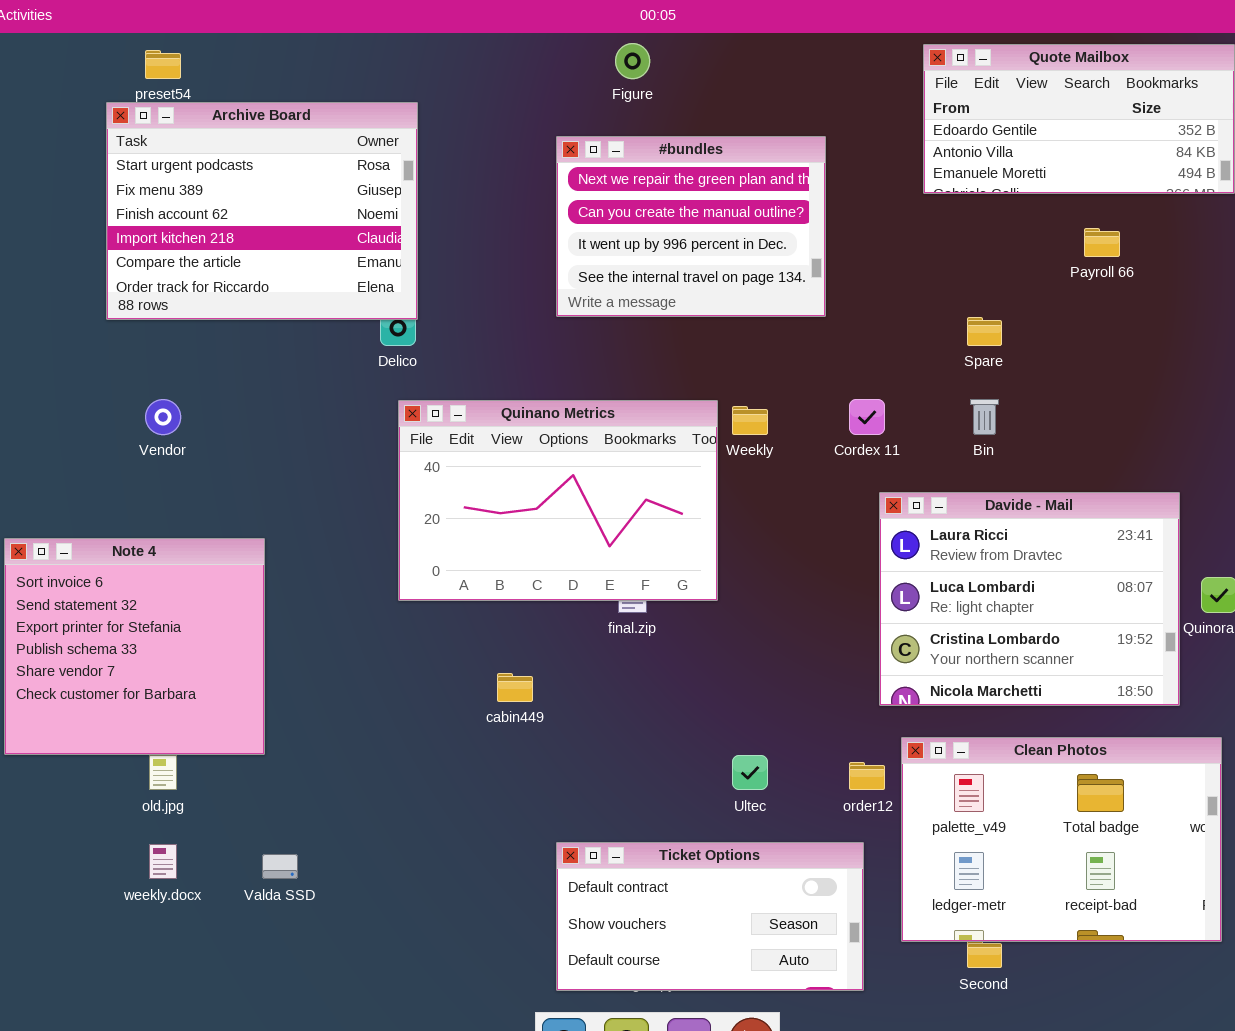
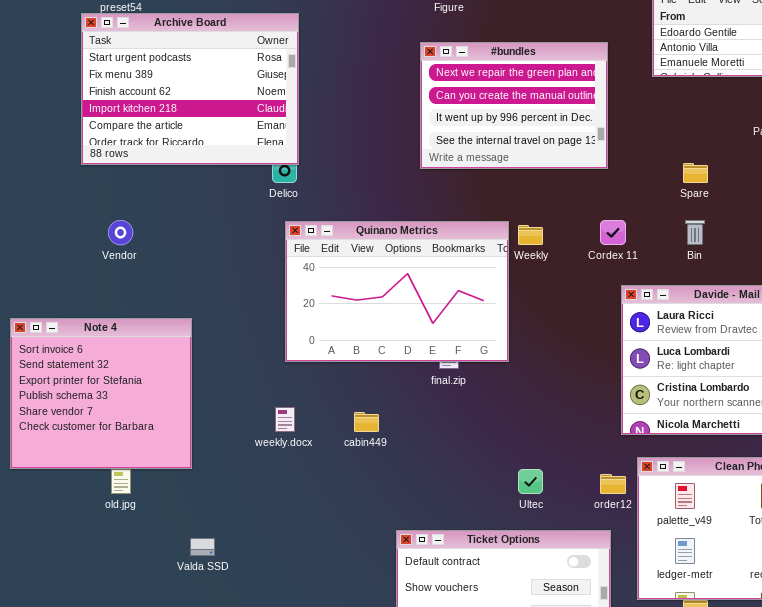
#bundles: [556,136,826,317] -> [420,42,608,169], moved
weekly.docx: [149,844,177,879] -> [275,407,295,432], moved

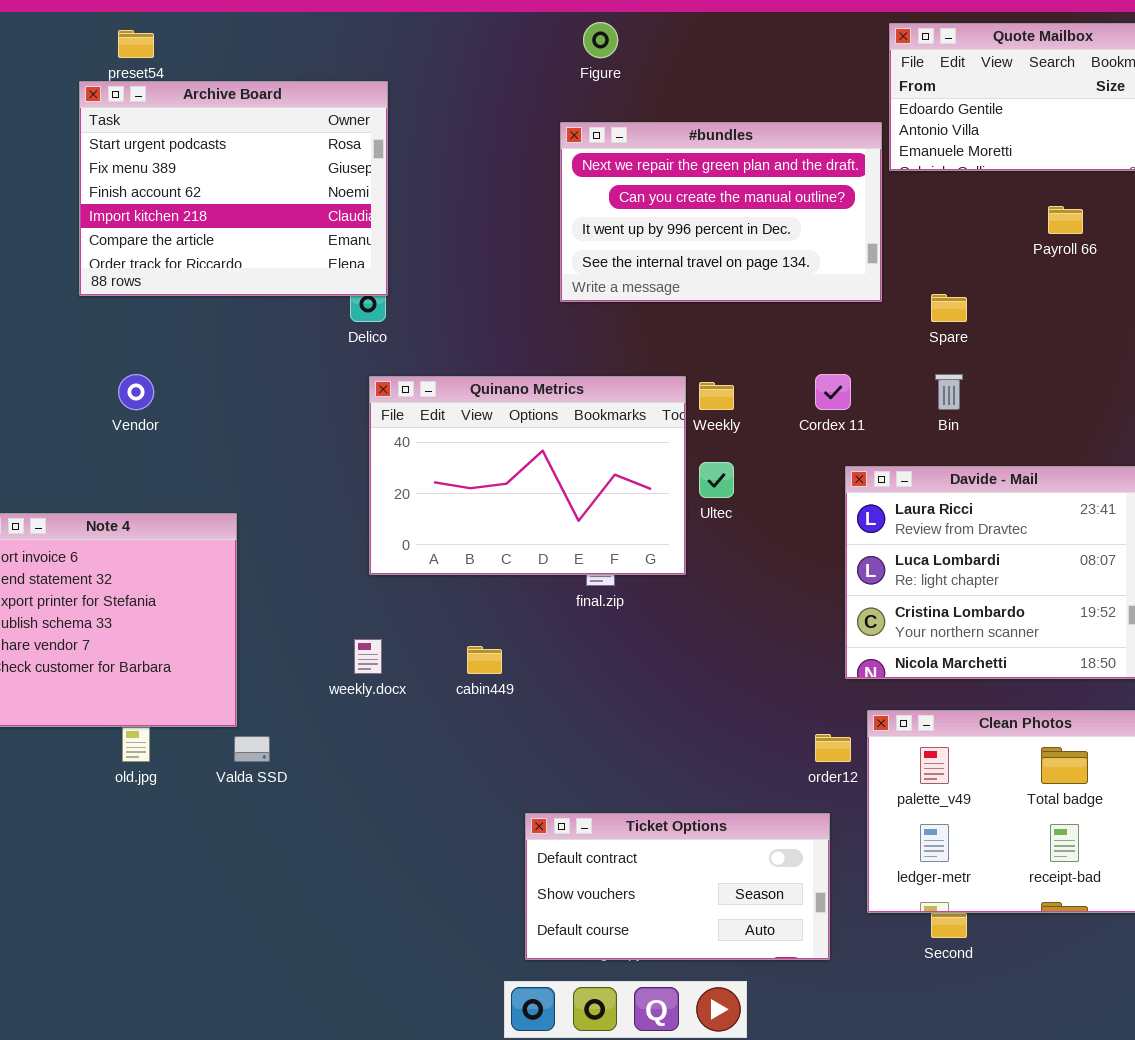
#bundles: [420,42,608,169] -> [560,122,882,302], resized
Ultec: [518,469,543,494] -> [699,462,734,498], moved
Valda SSD: [190,538,215,556] -> [234,736,270,762], moved

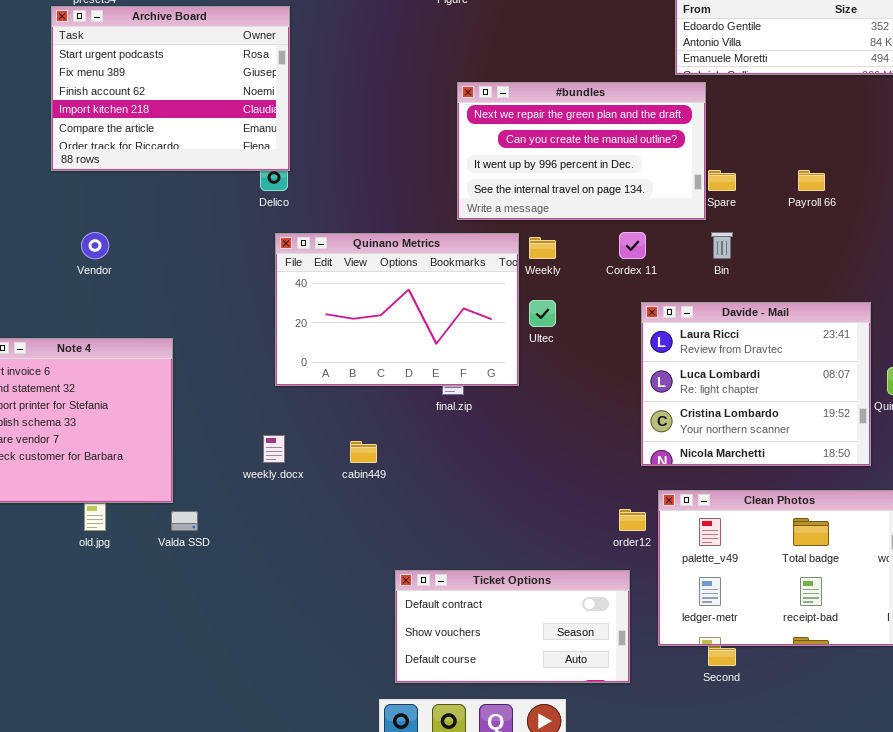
#bundles: [560,122,882,302] -> [457,82,706,220], moved
Payroll 66: [1048,206,1083,234] -> [798,170,825,191], moved

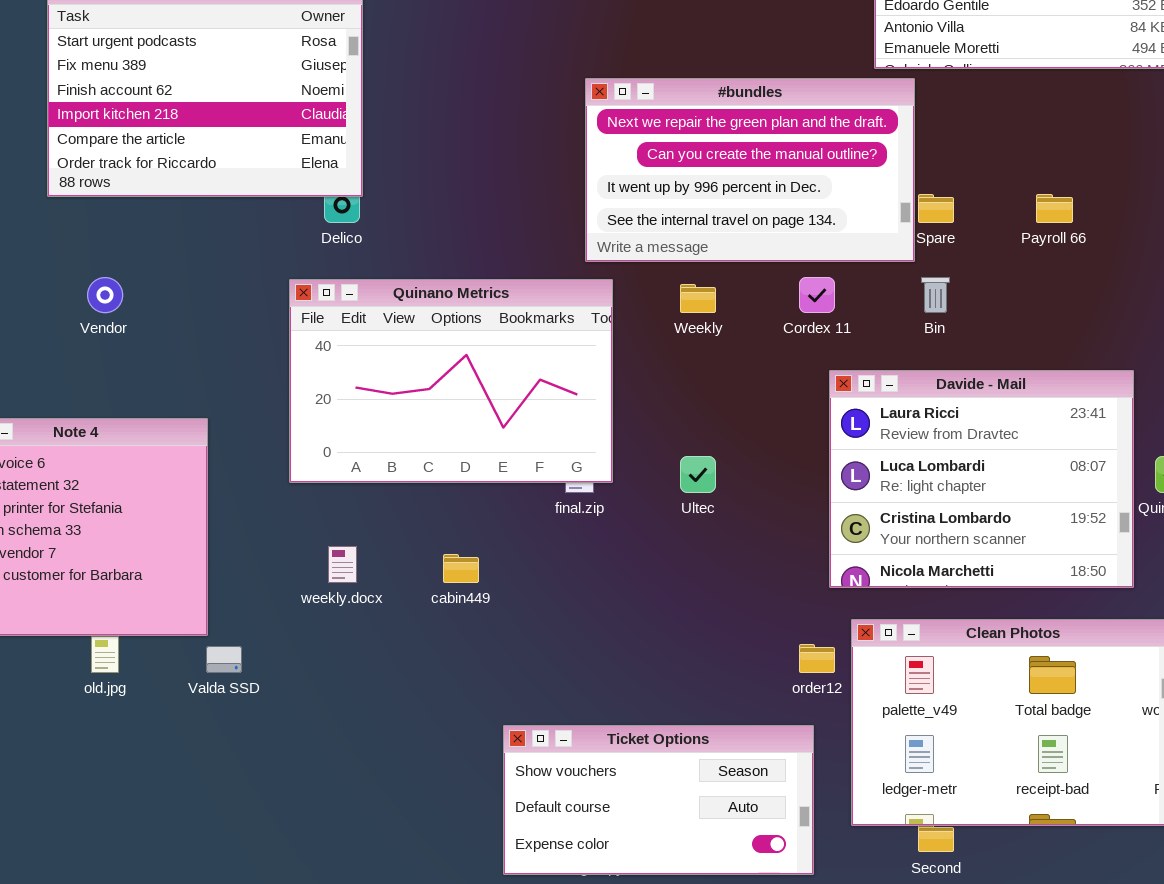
Quinano Metrics: [275,233,519,386] -> [289,279,613,483], moved
Ultec: [529,300,556,327] -> [680,456,716,493], moved
Ticket Options: [395,570,630,683] -> [503,725,814,875], scrolled down 1 row

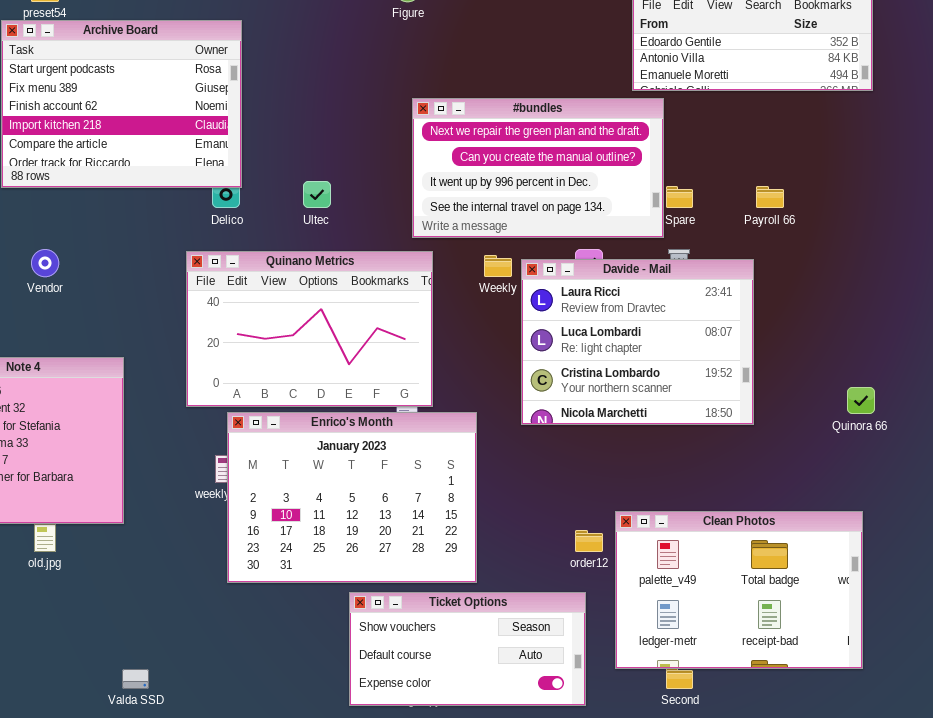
Davide - Mail: [829,370,1134,588] -> [521,259,754,425], moved
Ultec: [680,456,716,493] -> [303,181,331,208], moved
Enrico's Month: none -> [227,412,477,583], opened
Valda SSD: [206,646,242,673] -> [122,669,149,689], moved

